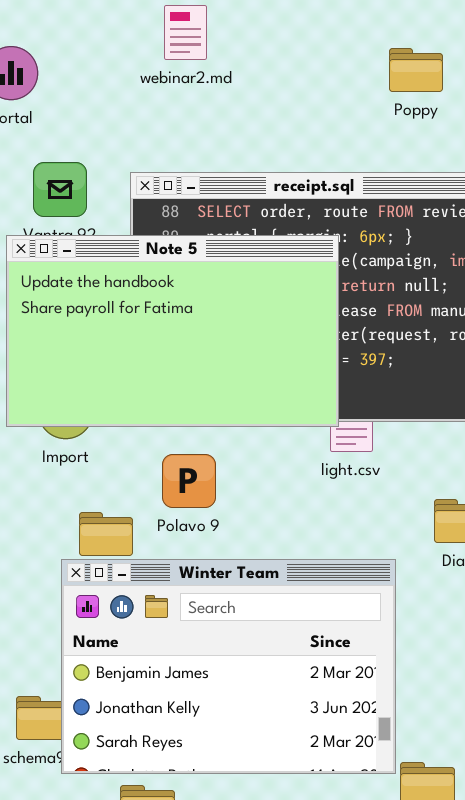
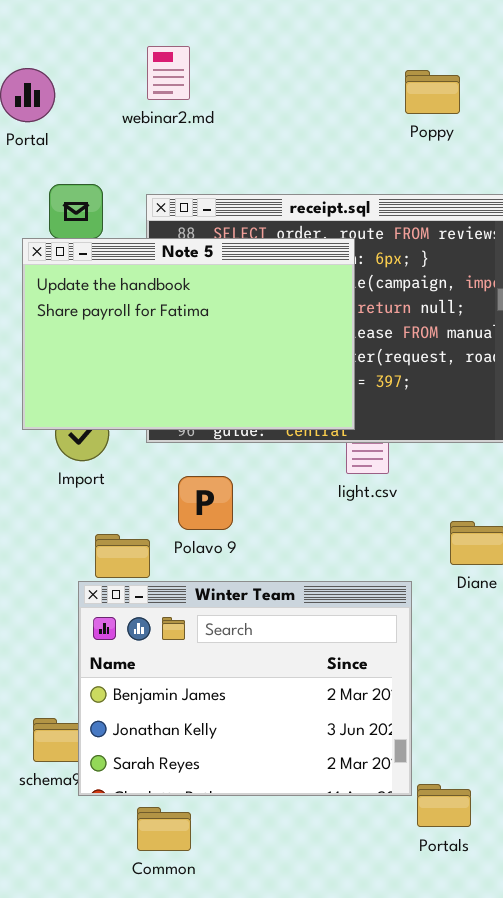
webinar2.md: [164,5,207,60] -> [147,46,190,100], moved
Note 5: [6,235,339,427] -> [22,238,355,430], moved

